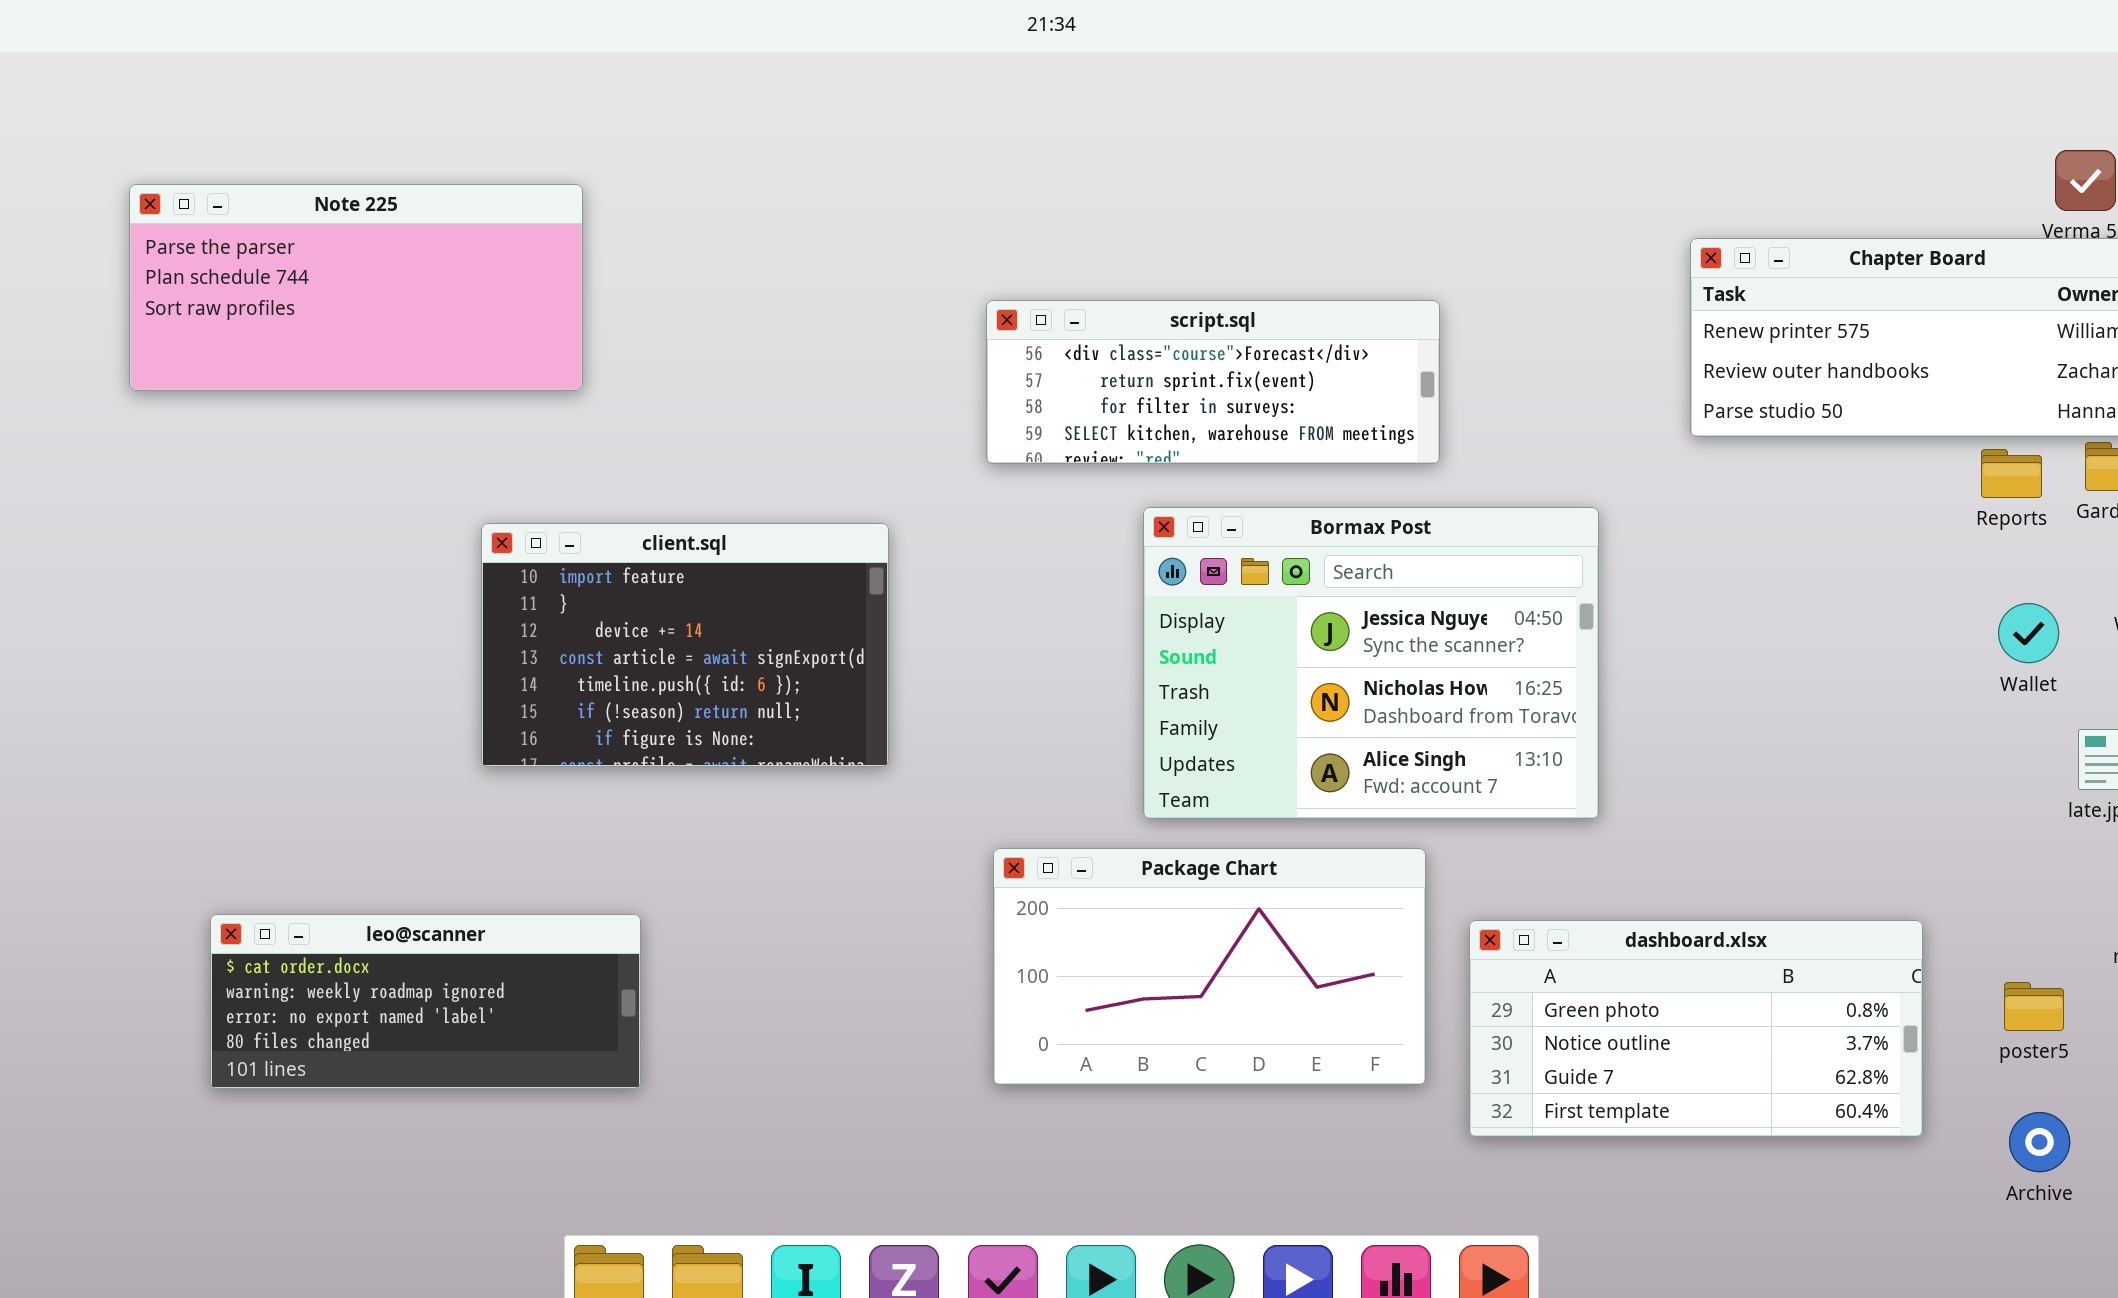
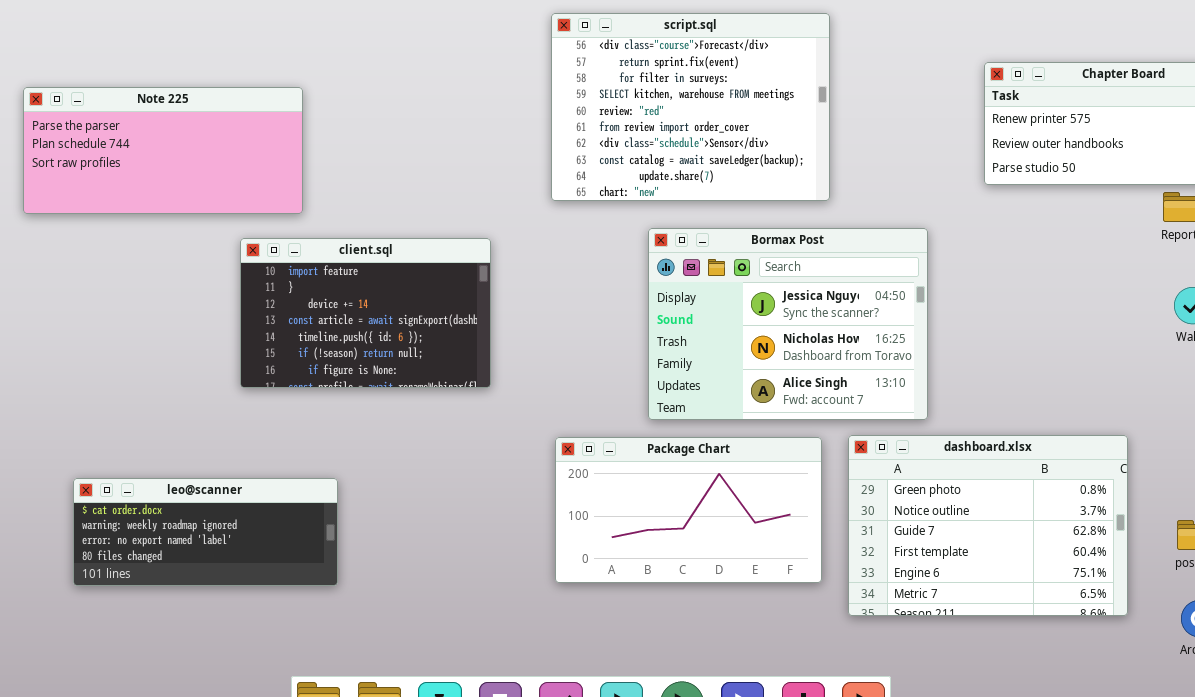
Note 225: [129,184,583,391] -> [23,87,303,214], moved
script.sql: [986,300,1440,464] -> [551,13,830,201], resized
dashboard.xlsx: [1469,920,1923,1137] -> [848,435,1128,616], resized

